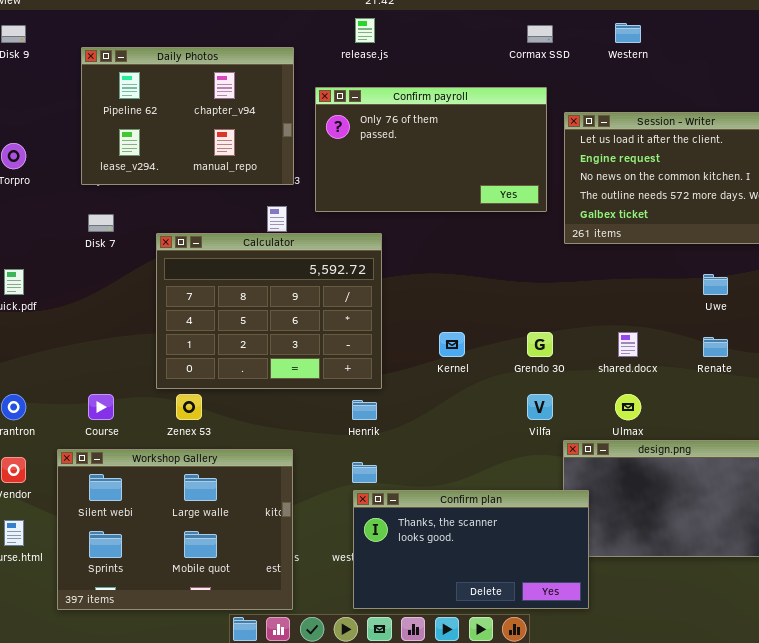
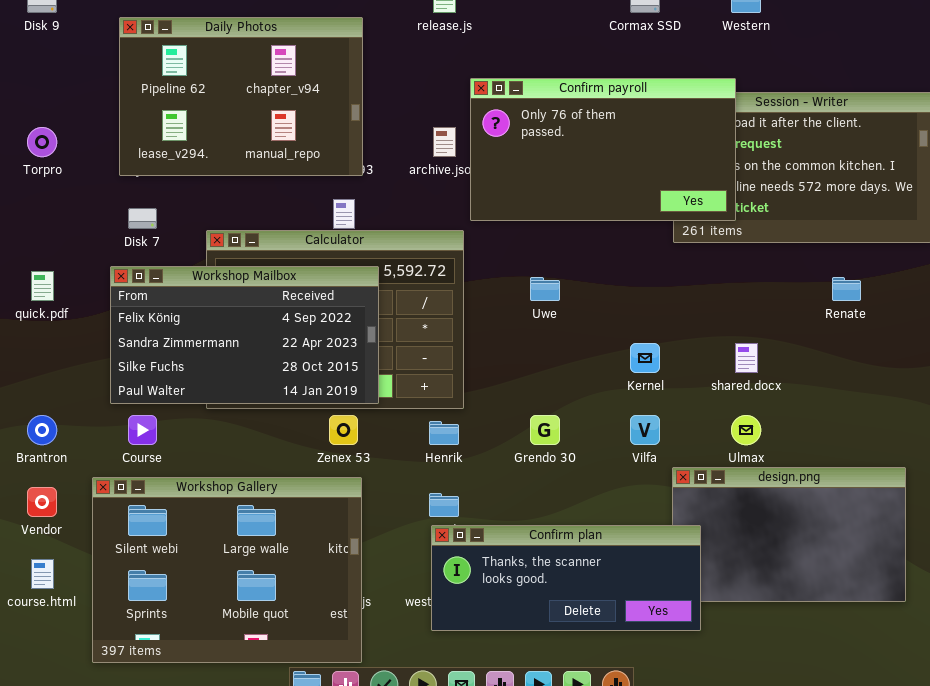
Confirm payroll: [315,87,547,212] -> [470,78,736,221], moved
Workshop Mailbox: none -> [110,266,379,404], opened
Uwe: [703,274,728,295] -> [530,277,560,301], moved
Kernel: [439,332,465,357] -> [630,343,660,373], moved
Grendo 30: [527,332,553,357] -> [530,415,560,445], moved
Renate: [703,337,728,357] -> [832,277,861,301], moved
Zenex 53: [176,394,202,420] -> [329,415,358,445], moved
Confirm plan: [353,490,589,609] -> [431,525,701,631], resized

